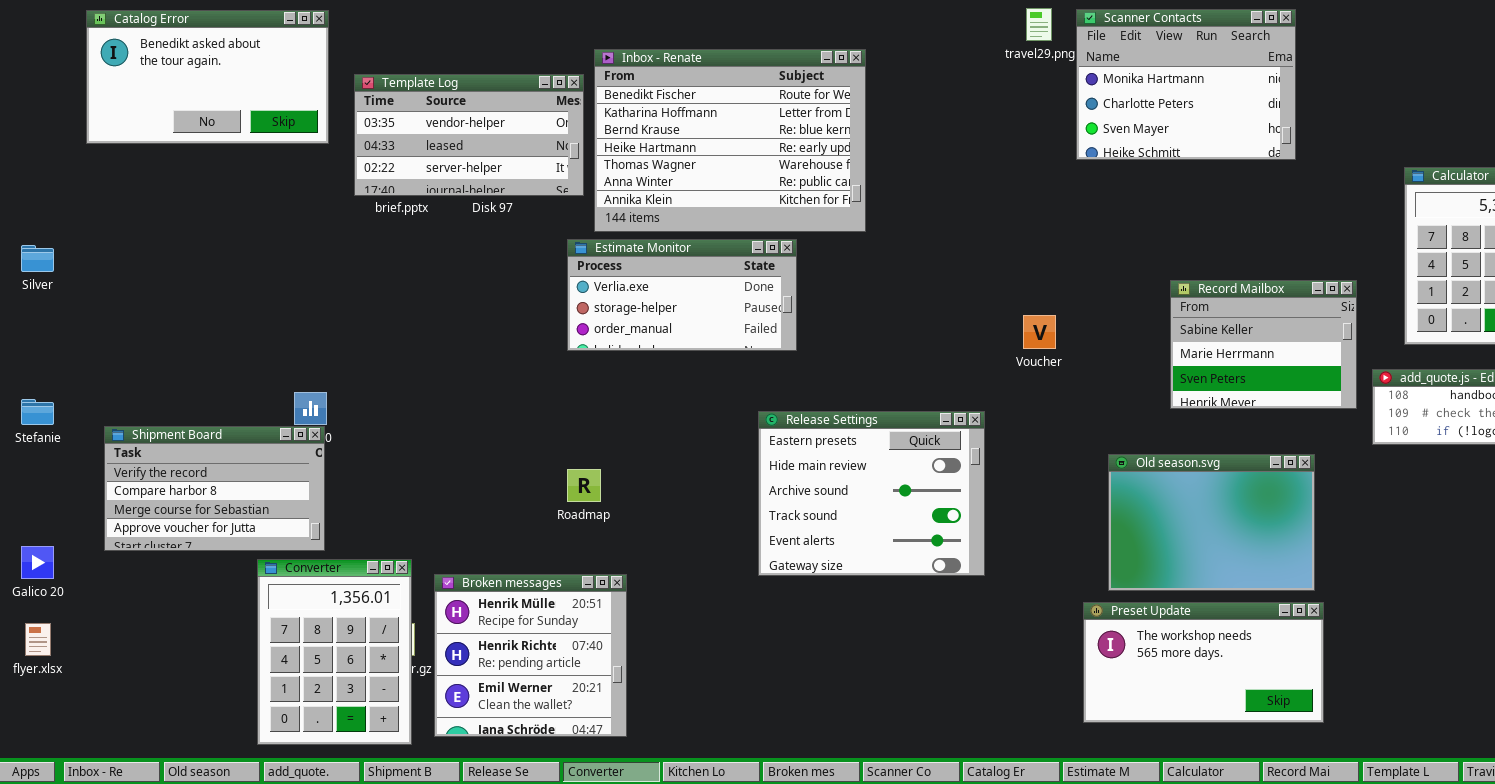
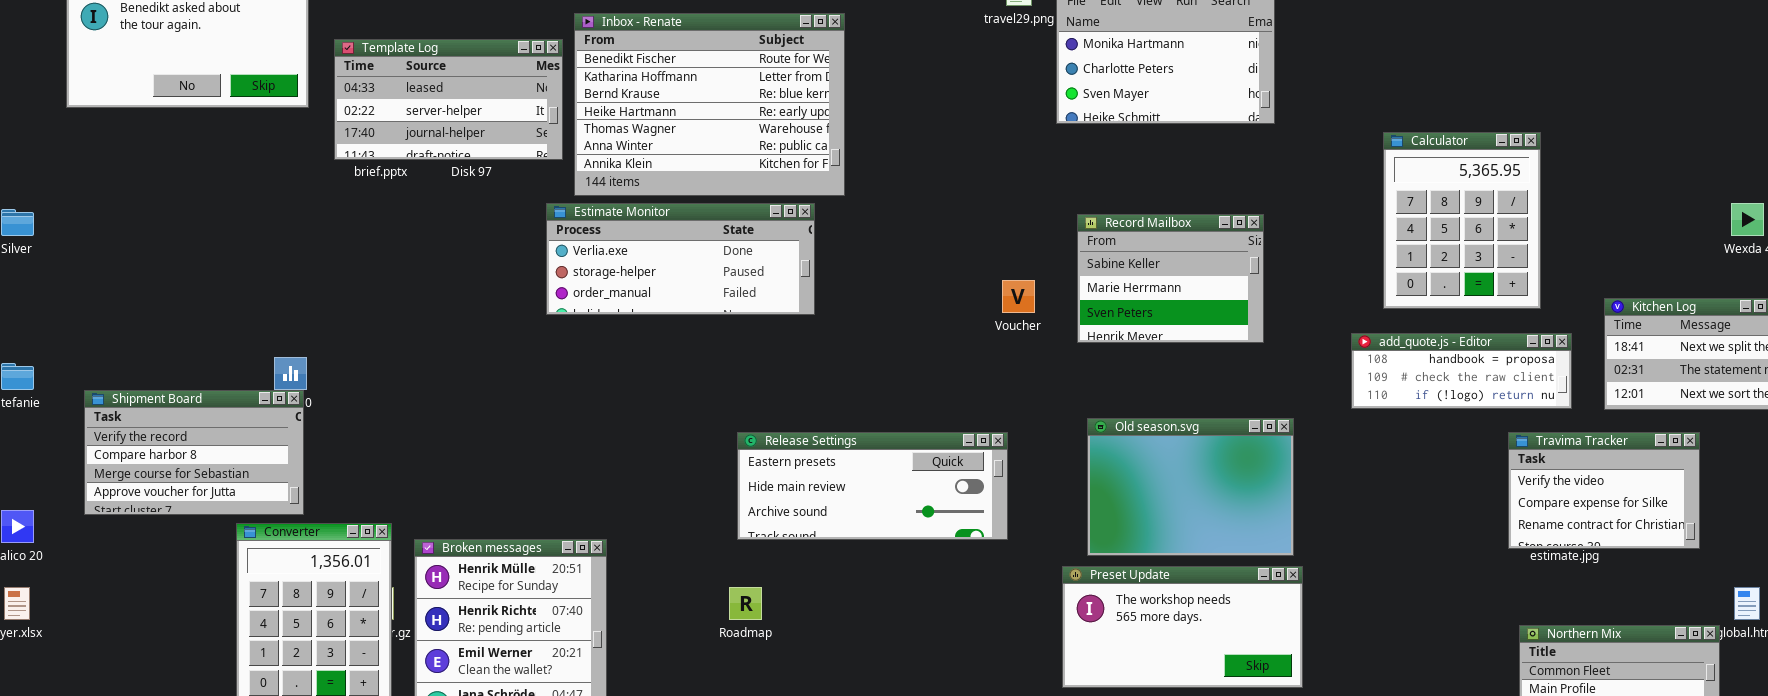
Template Log: [354,74,584,196] -> [334,39,563,160], scrolled down 1 row
Estimate Monitor: [567,239,797,351] -> [546,203,815,315], resized
Record Mailbox: [1170,280,1357,409] -> [1077,214,1264,343], moved
Release Settings: [758,411,985,576] -> [737,432,1008,540], resized
Roadmap: [567,469,601,502] -> [729,587,762,620], moved

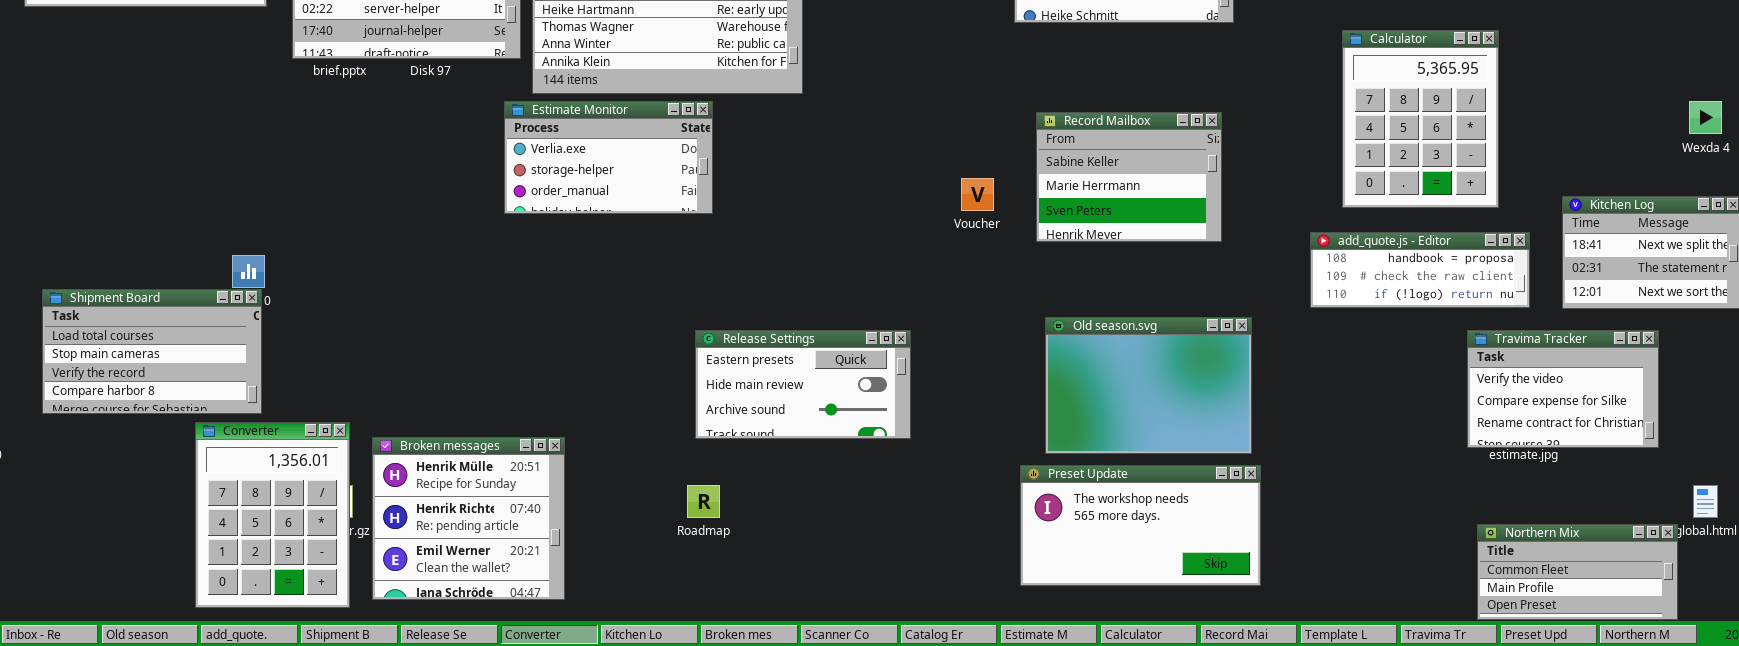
Estimate Monitor: [546,203,815,315] -> [504,101,713,214], resized
Shipment Board: [84,390,304,515] -> [42,289,262,414], scrolled up 2 rows
Release Settings: [737,432,1008,540] -> [695,330,911,439], resized

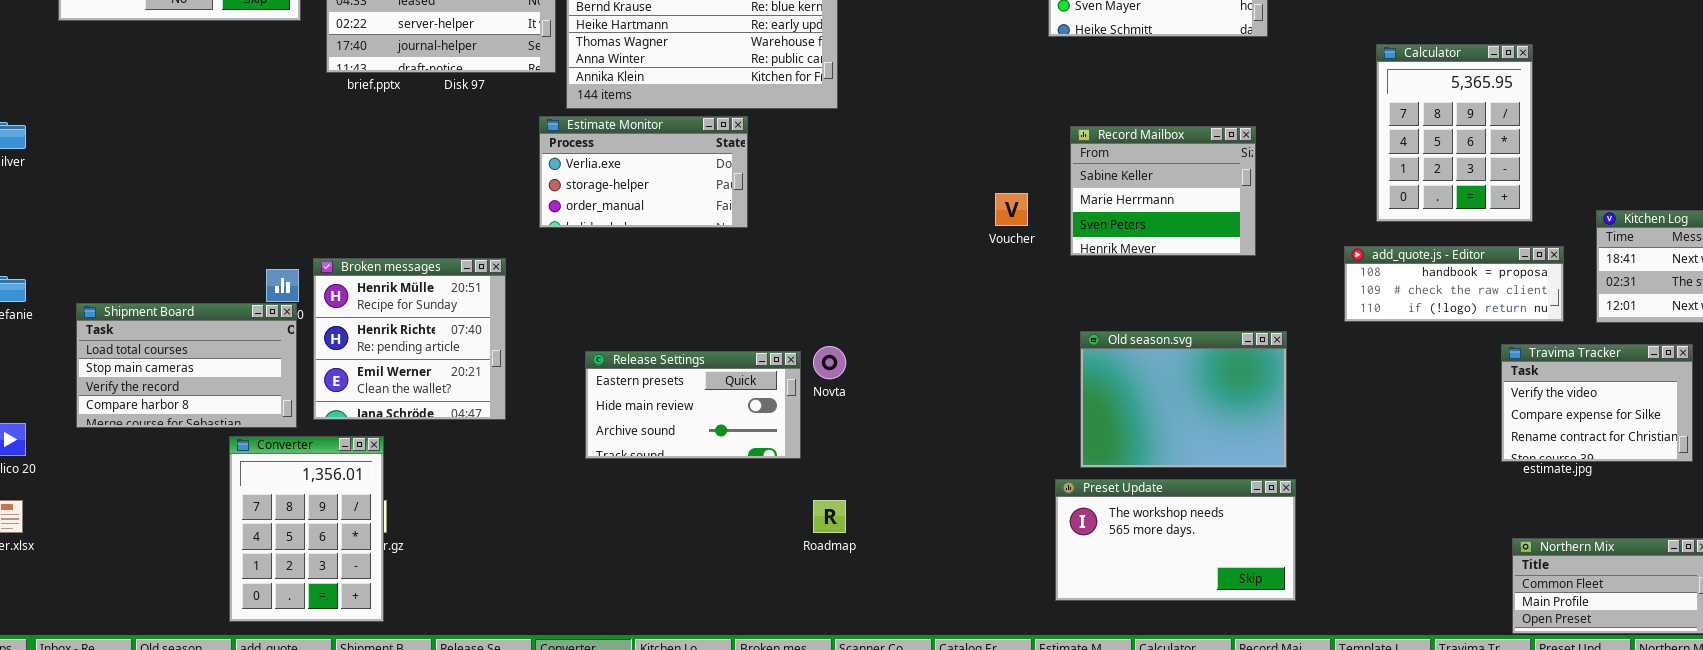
Release Settings: [695,330,911,439] -> [585,351,801,459], moved
Broken messages: [372,437,565,600] -> [313,258,506,420], moved
Roadmap: [687,485,720,518] -> [813,500,846,533], moved

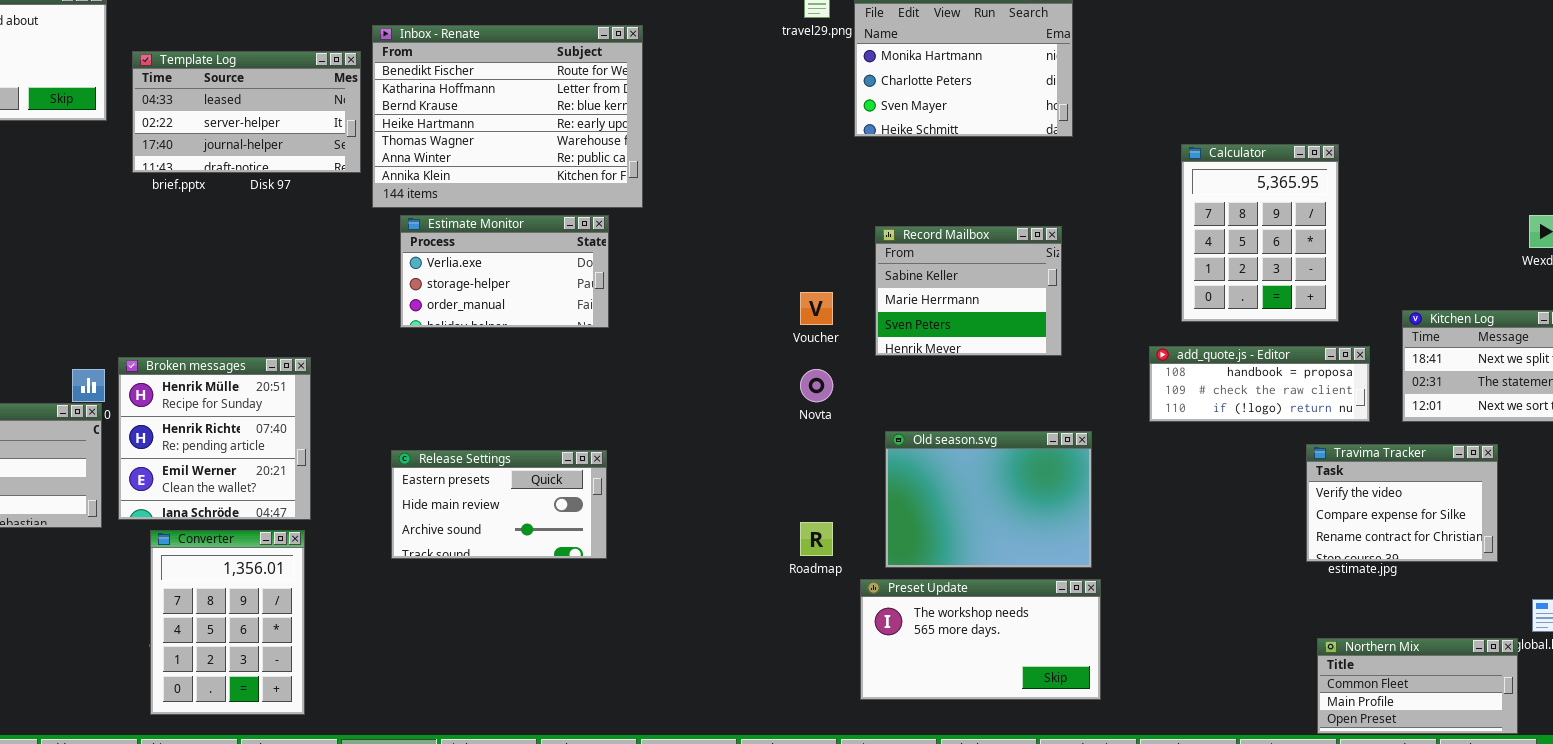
Estimate Monitor: [539,116,748,228] -> [400,215,609,328], moved
Novta: [813,346,846,379] -> [800,369,833,402], moved
Converter: [229,436,384,622] -> [150,530,305,715], moved
Roadmap: [813,500,846,533] -> [800,522,833,556], moved

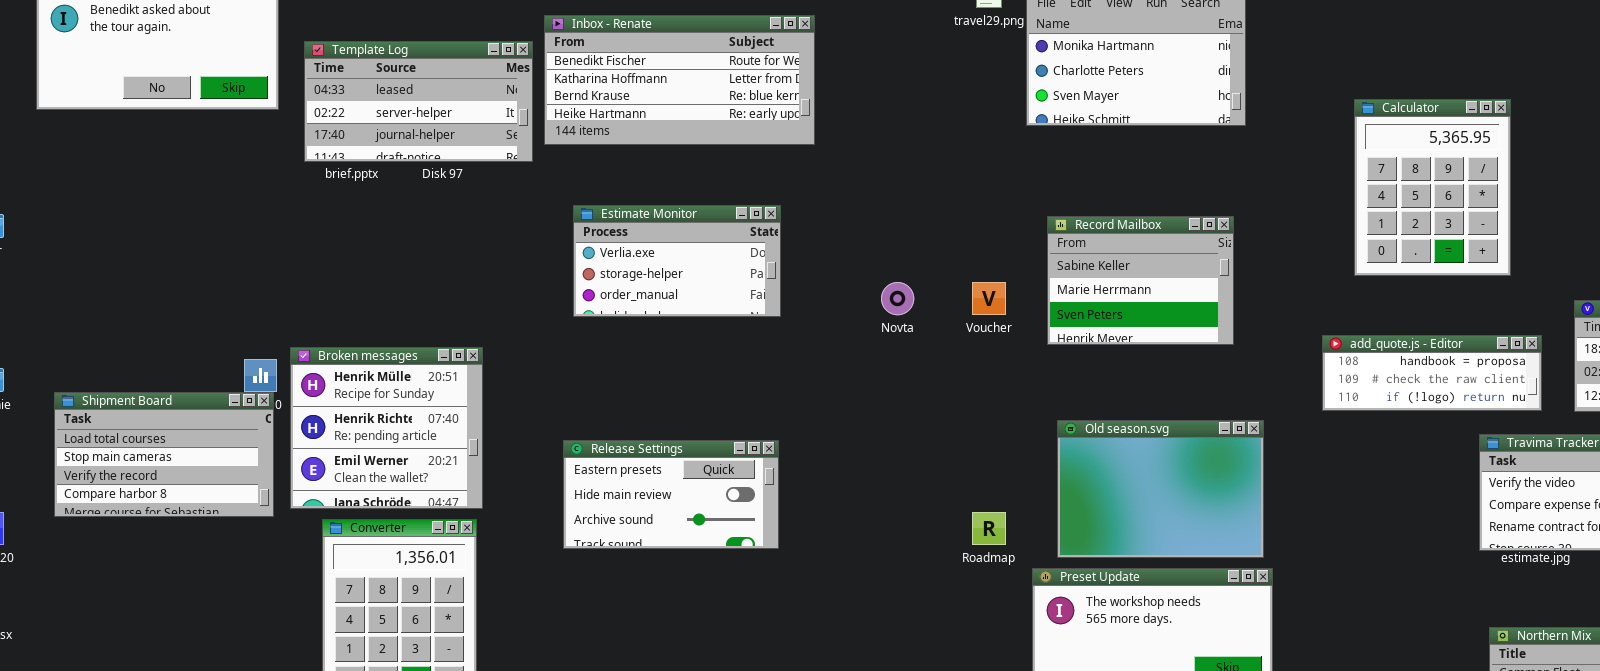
Inbox - Renate: [372,25,643,208] -> [544,15,815,145], resized
Calculator: [1181,144,1339,322] -> [1354,99,1511,276], moved
Novta: [800,369,833,402] -> [881,282,914,315], moved

